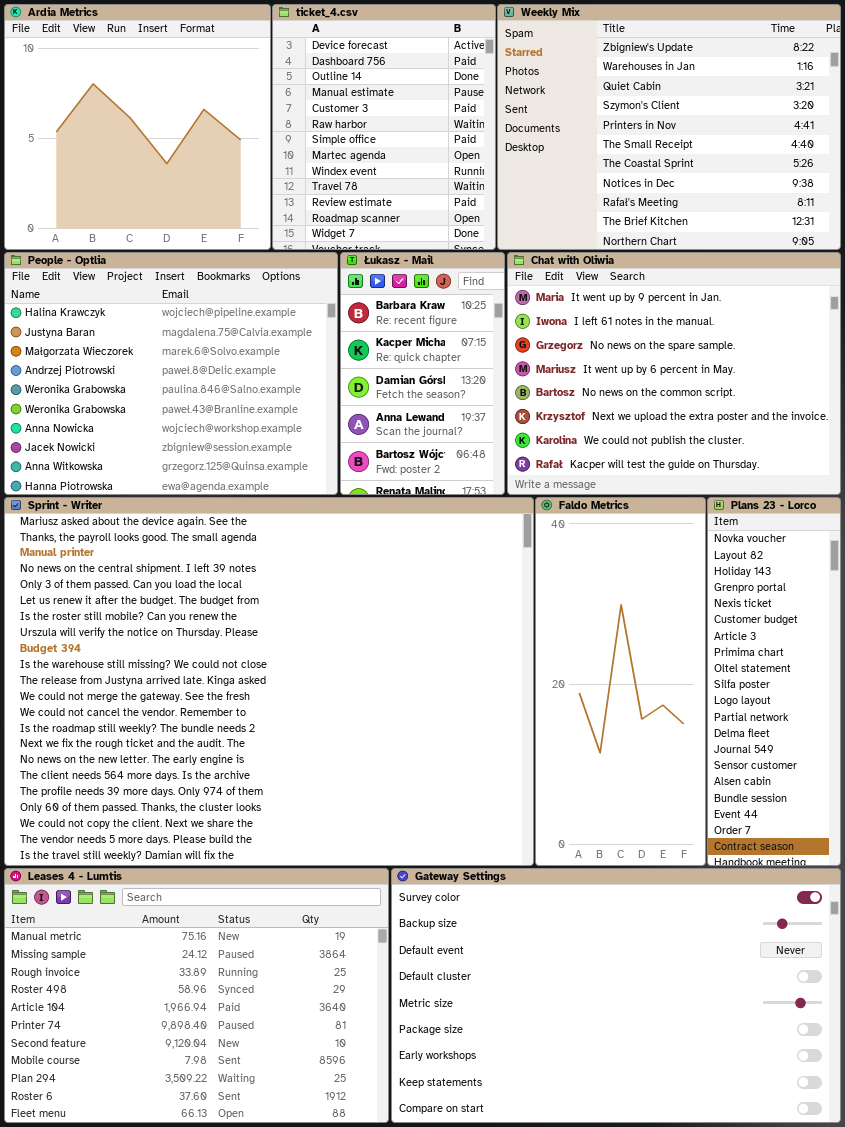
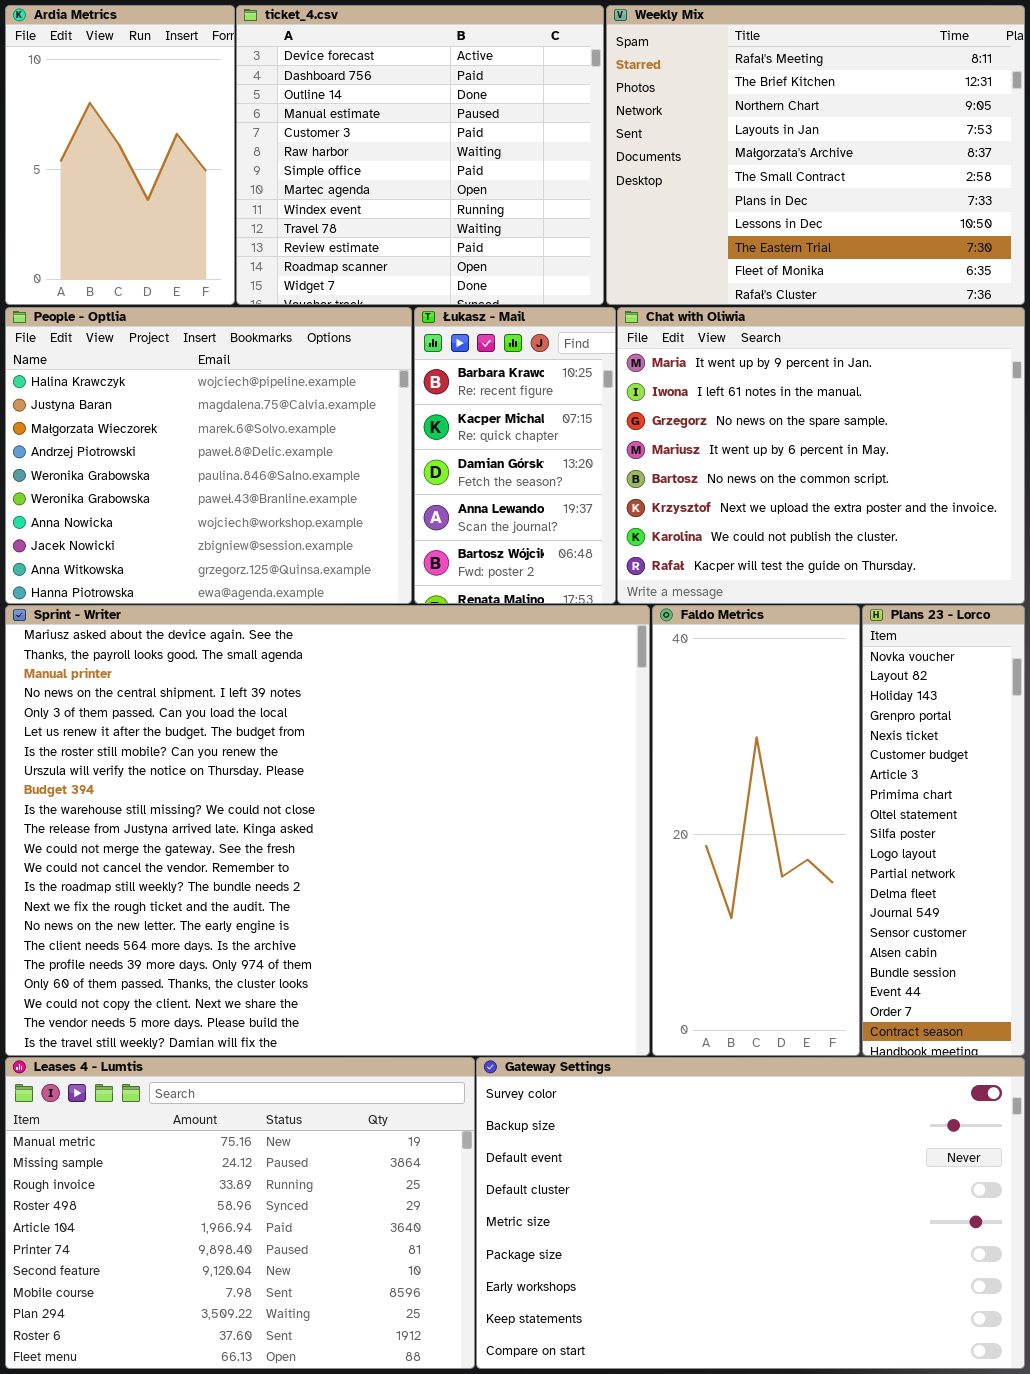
Ardia Metrics: [4,4,271,250] -> [5,5,235,305], resized
ticket_4.csv: [272,4,496,250] -> [236,5,604,305], resized
Weekly Mix: [497,4,841,250] -> [606,5,1025,305], scrolled down 8 rows

